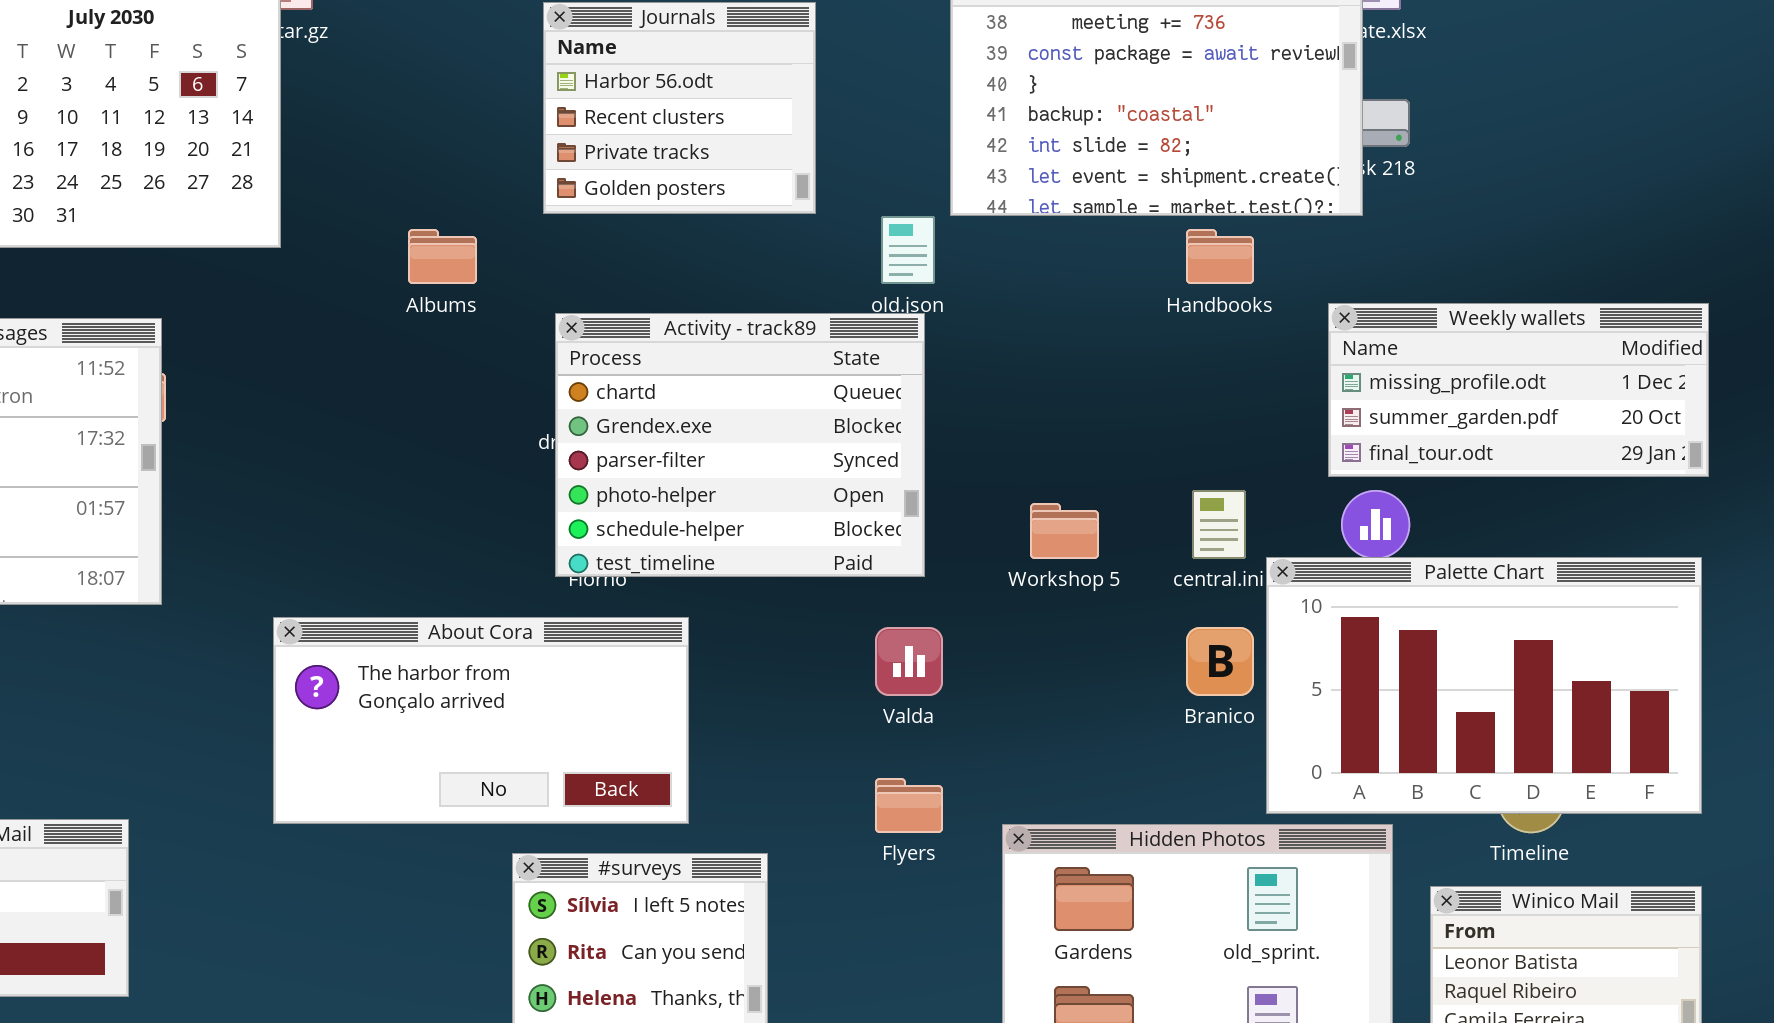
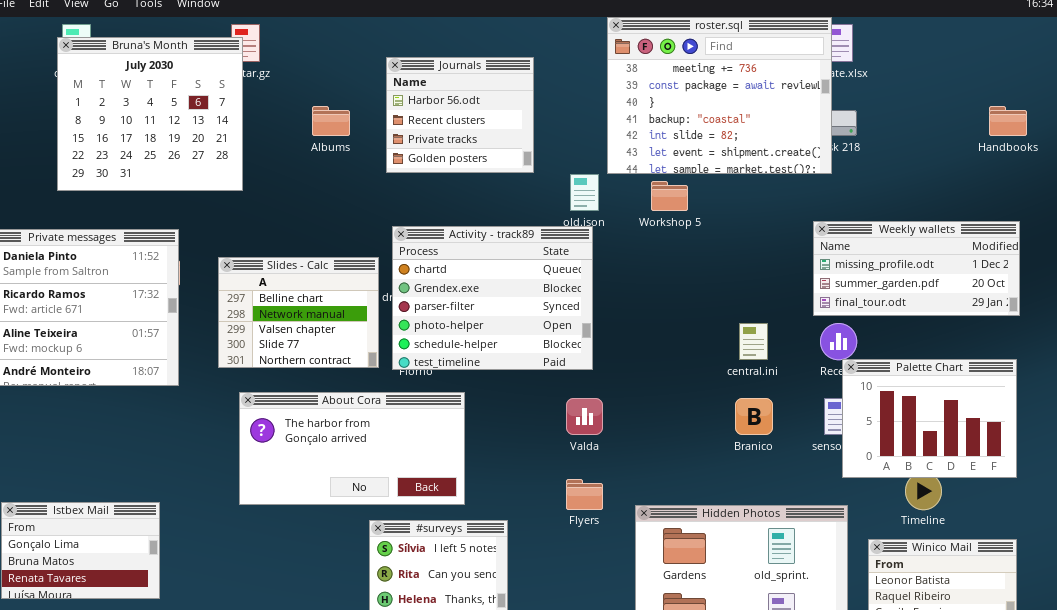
Albums: [408,229,477,284] -> [312,106,350,136], moved
Handbooks: [1186,229,1254,284] -> [989,106,1027,136], moved
Slides - Calc: none -> [218,257,379,368], opened
Workshop 5: [1030,503,1099,559] -> [651,181,688,211], moved
Palette Chart: [1266,557,1702,814] -> [842,359,1017,478], resized

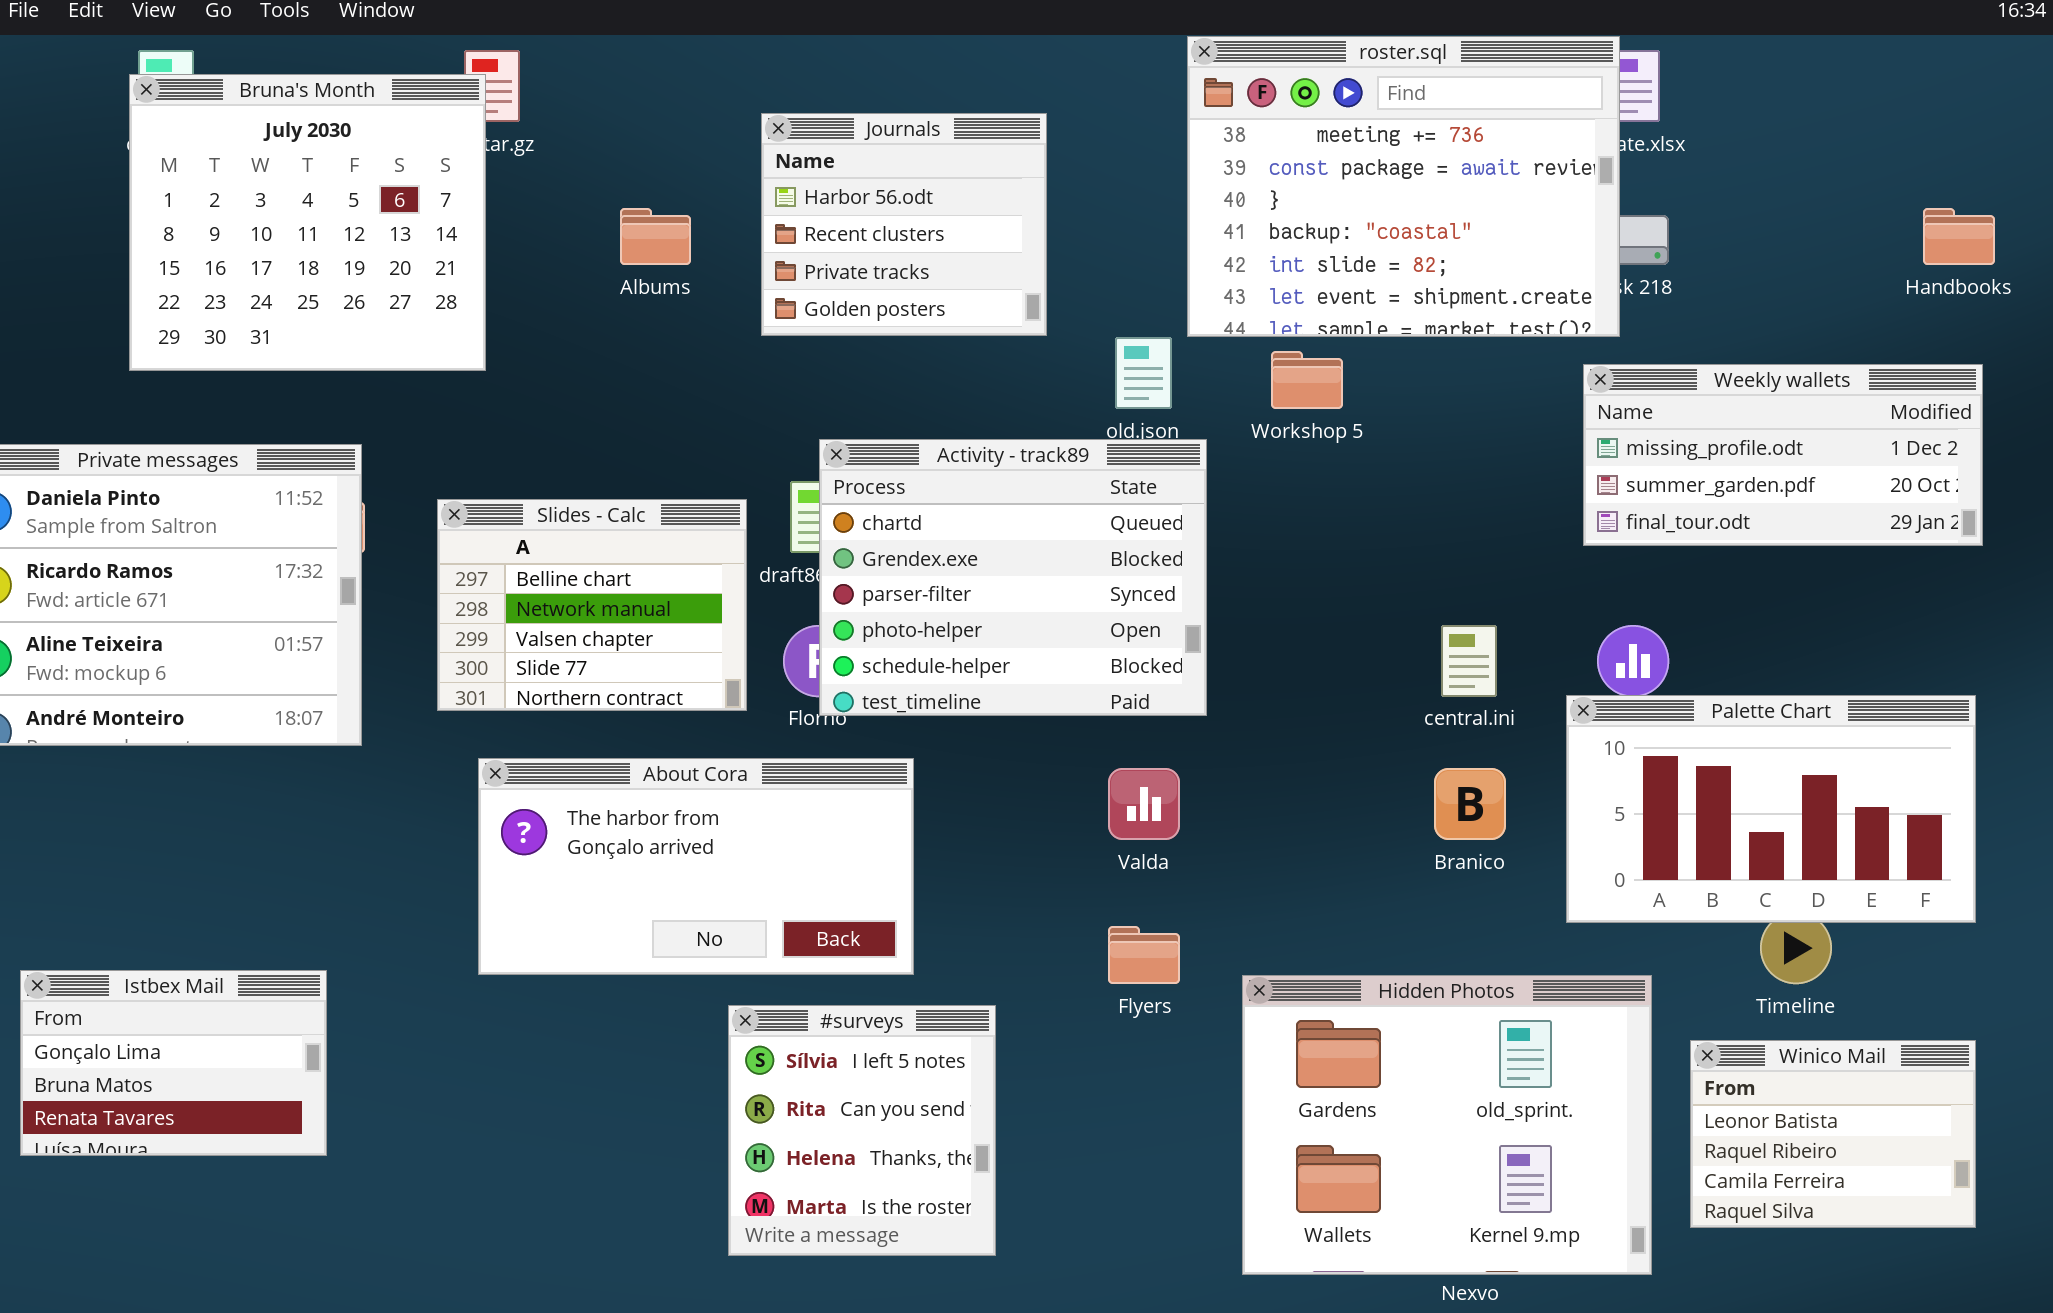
Weekly wallets: [813,221,1020,316] -> [1583,364,1983,546], moved
Activity - track89: [392,226,593,370] -> [819,439,1207,716], moved
Palette Chart: [842,359,1017,478] -> [1566,695,1976,923], resized

